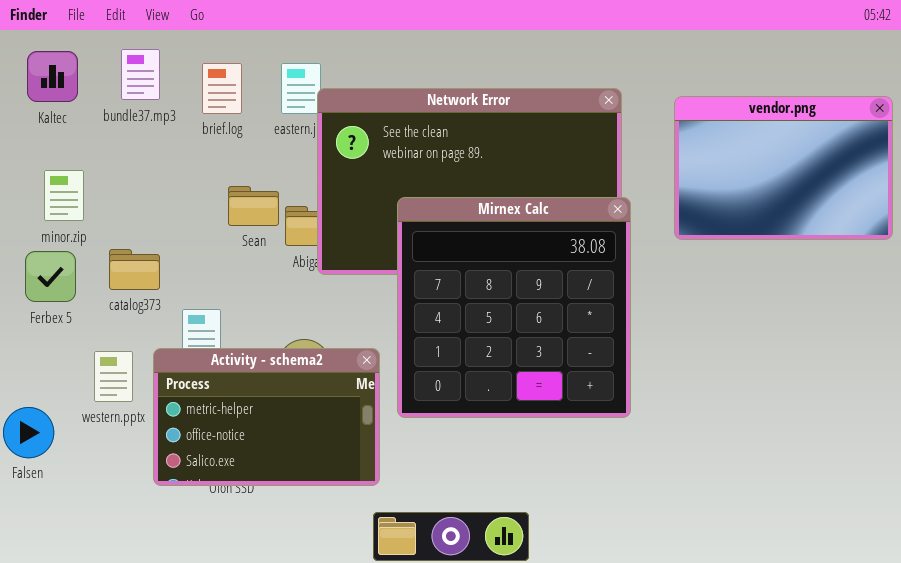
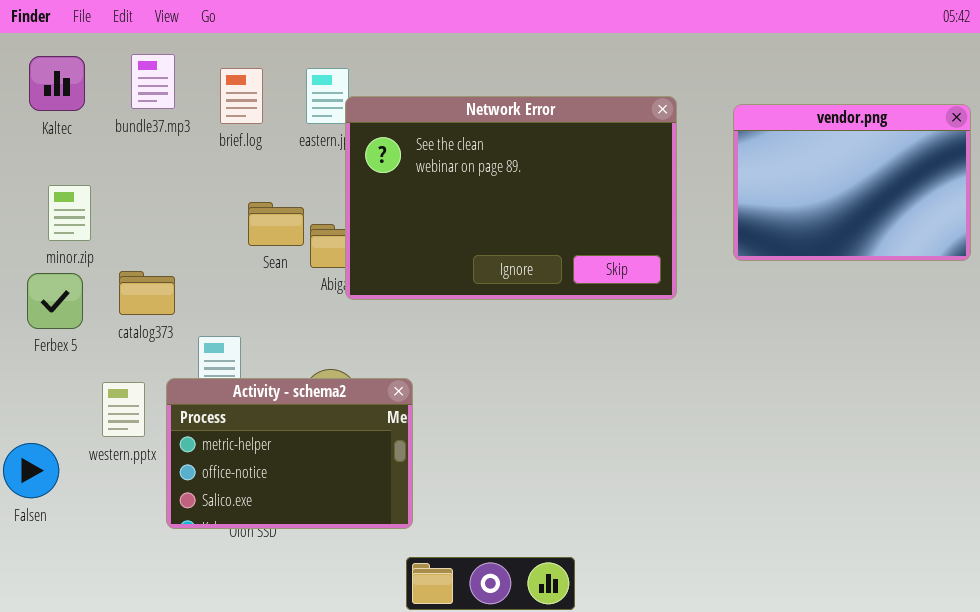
Mirnex Calc: [397,197,631,418] -> none, closed

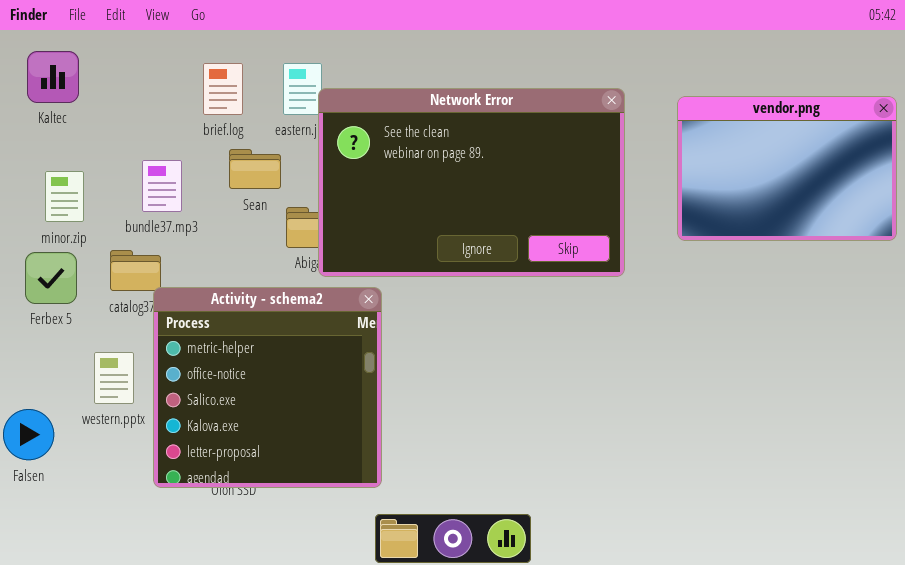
bundle37.mp3: [131,54,175,109] -> [142,160,182,212], moved
Sean: [248,202,304,246] -> [229,149,281,189], moved
Activity - schema2: [166,378,413,529] -> [153,287,382,488], resized

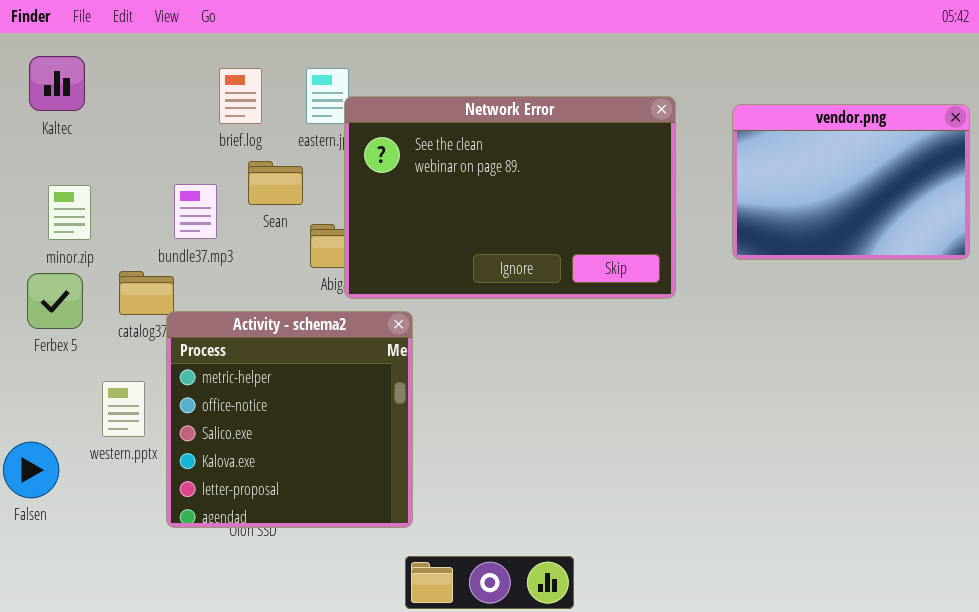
bundle37.mp3: [142,160,182,212] -> [174,184,217,239], moved

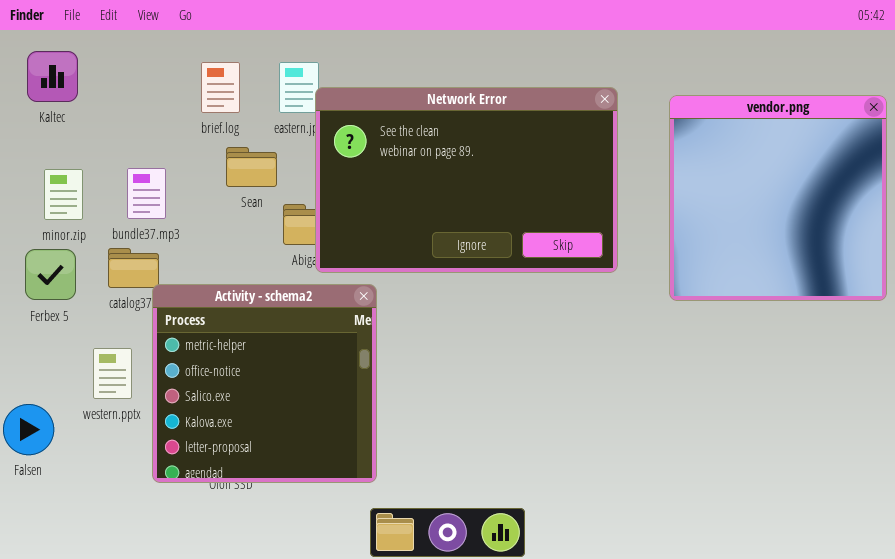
vendor.png: [732,104,970,260] -> [669,95,887,301], resized
bundle37.mp3: [174,184,217,239] -> [127,168,166,219], moved

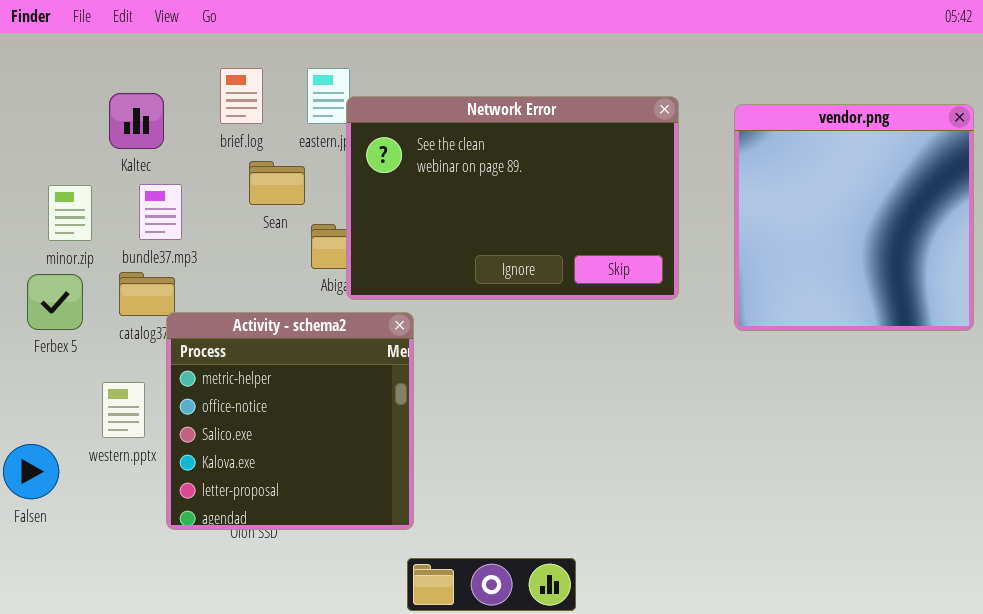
Kaltec: [27,51,78,102] -> [109,93,164,149], moved

